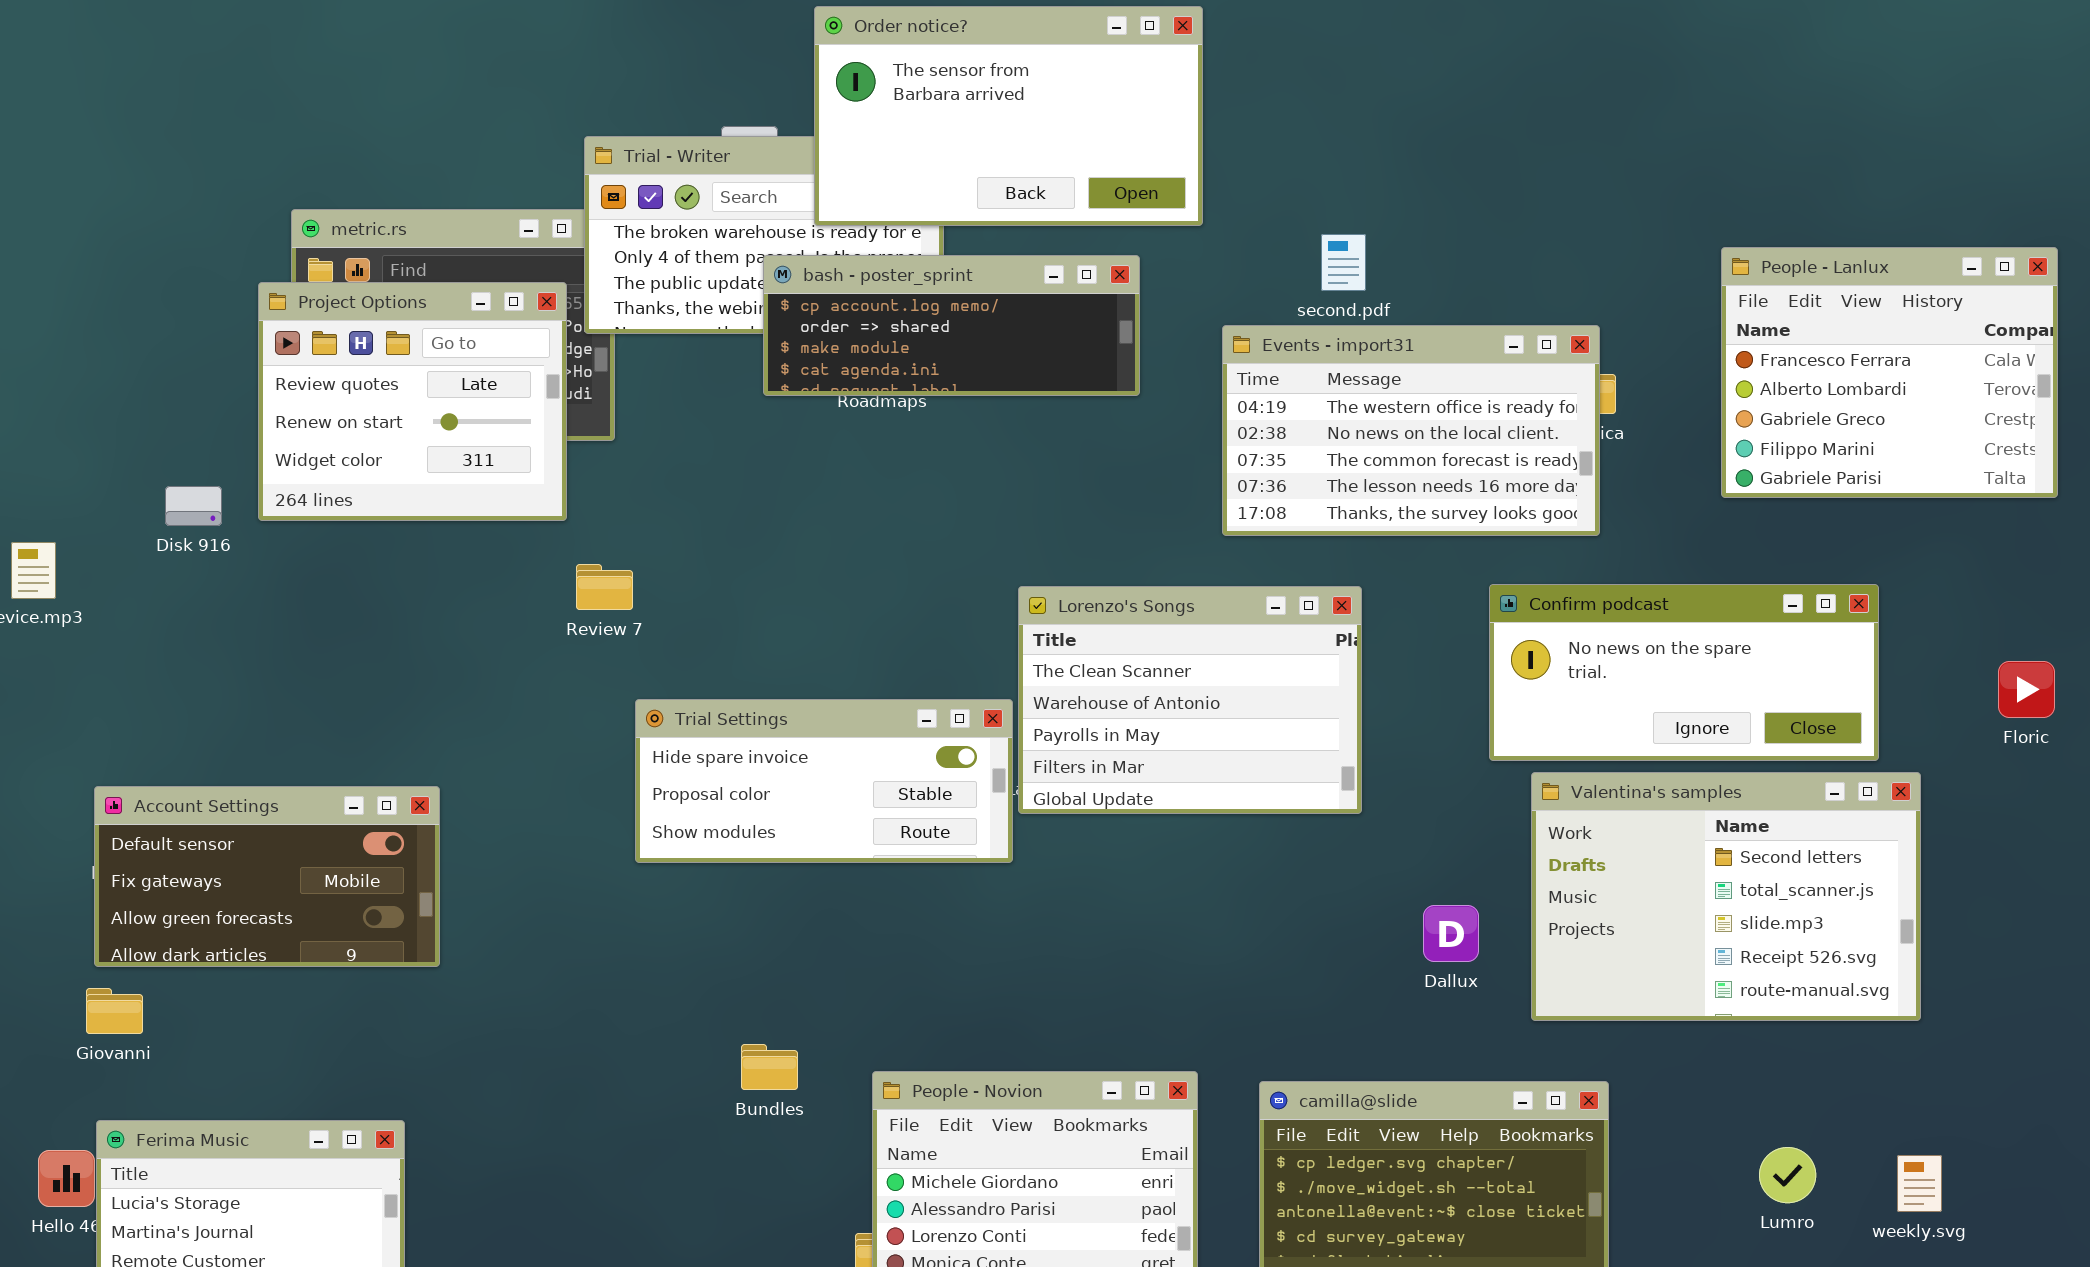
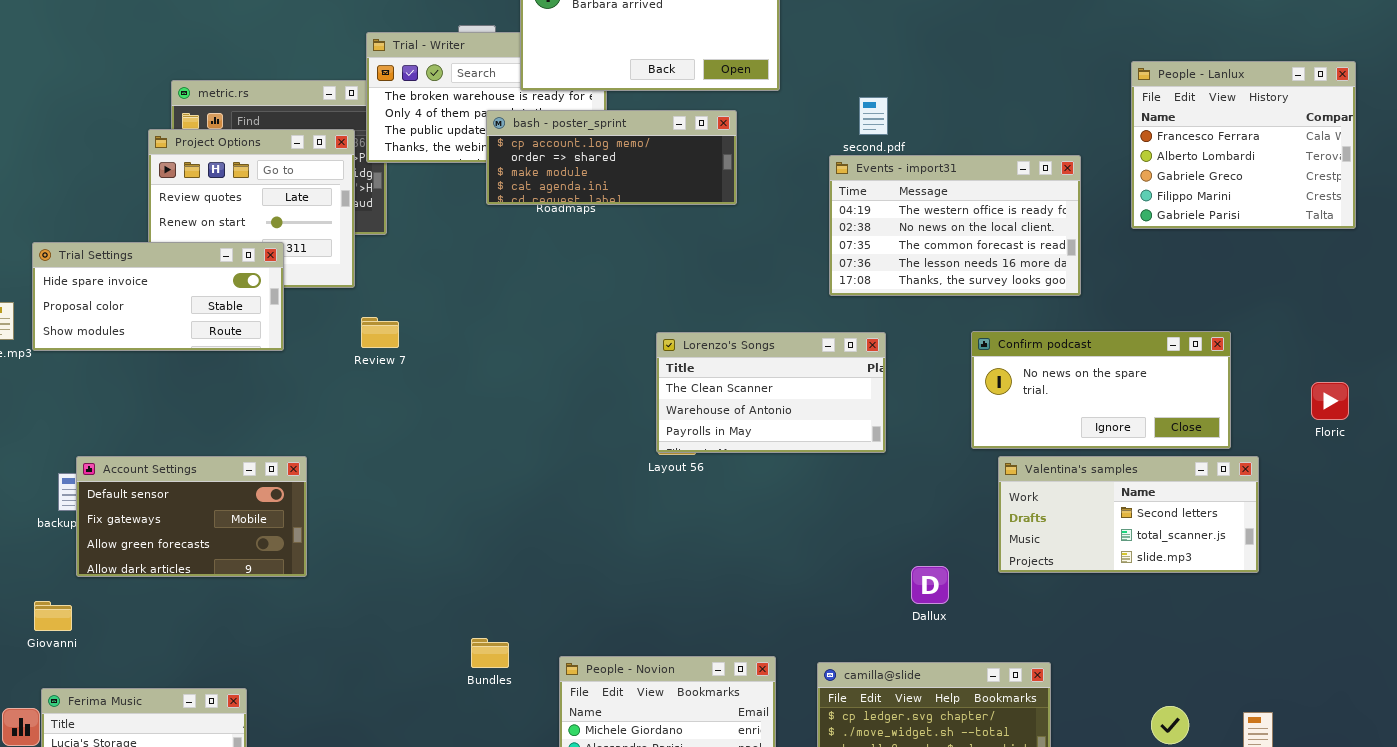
People - Lanlux: [1721,247,2058,498] -> [1131,61,1356,229], moved
Events - import31: [1222,325,1600,536] -> [829,155,1081,296], moved
Lorenzo's Songs: [1018,586,1362,814] -> [656,332,886,453], resized
Trial Settings: [635,699,1013,863] -> [32,242,284,351], moved
Valentina's samples: [1531,772,1921,1021] -> [998,456,1259,573], resized
Account Settings: [94,786,440,967] -> [76,456,307,577], moved
Dallux: [1423,905,1479,962] -> [911,566,949,604], moved

